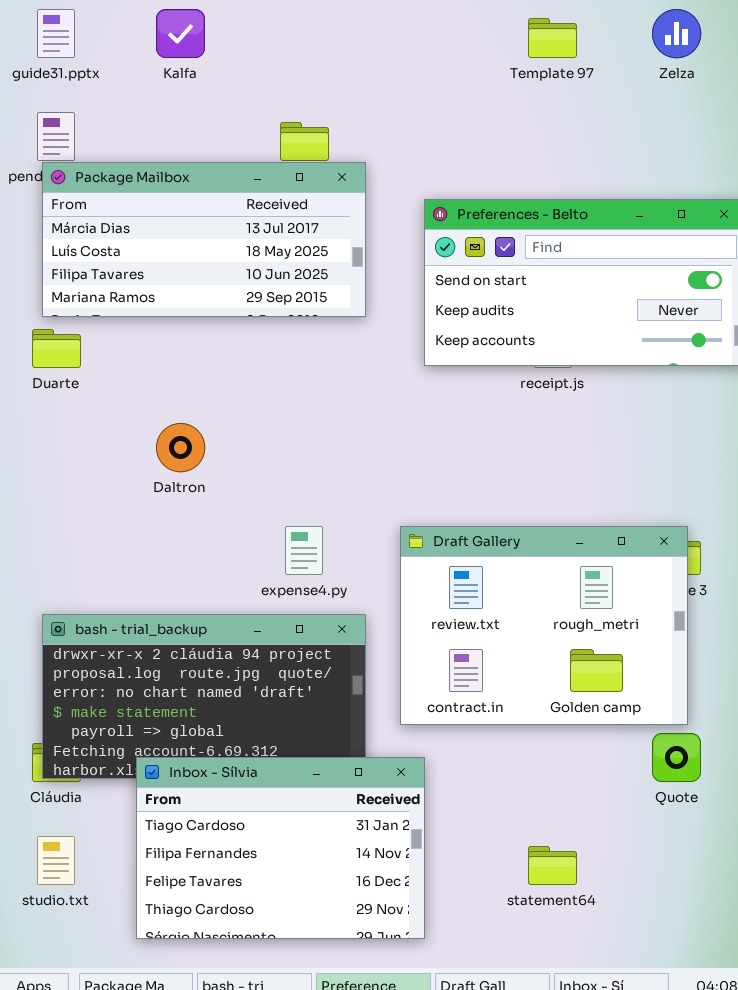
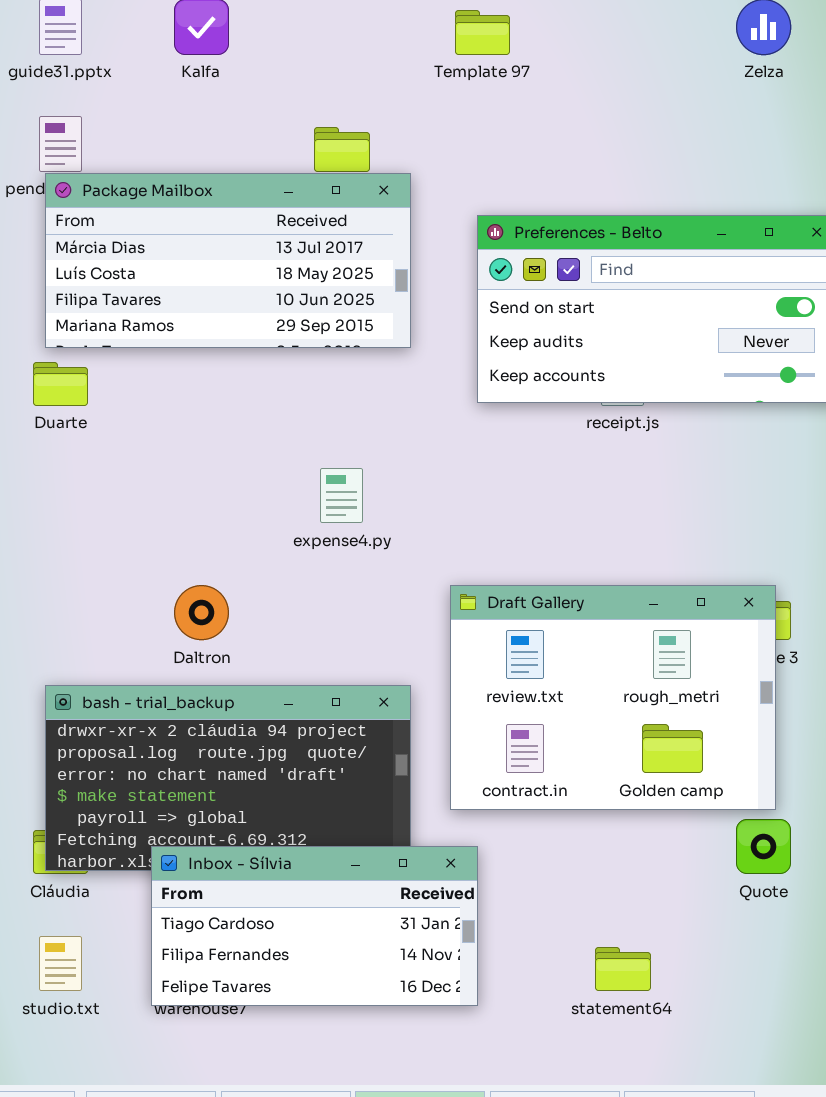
Template 97: [528,18,577,58] -> [455,10,510,55], moved
Daltron: [156,423,205,472] -> [174,585,229,640], moved
expense4.py: [285,526,323,575] -> [320,468,363,523], moved
Inbox - Sílvia: [136,757,425,939] -> [151,846,478,1006], resized

